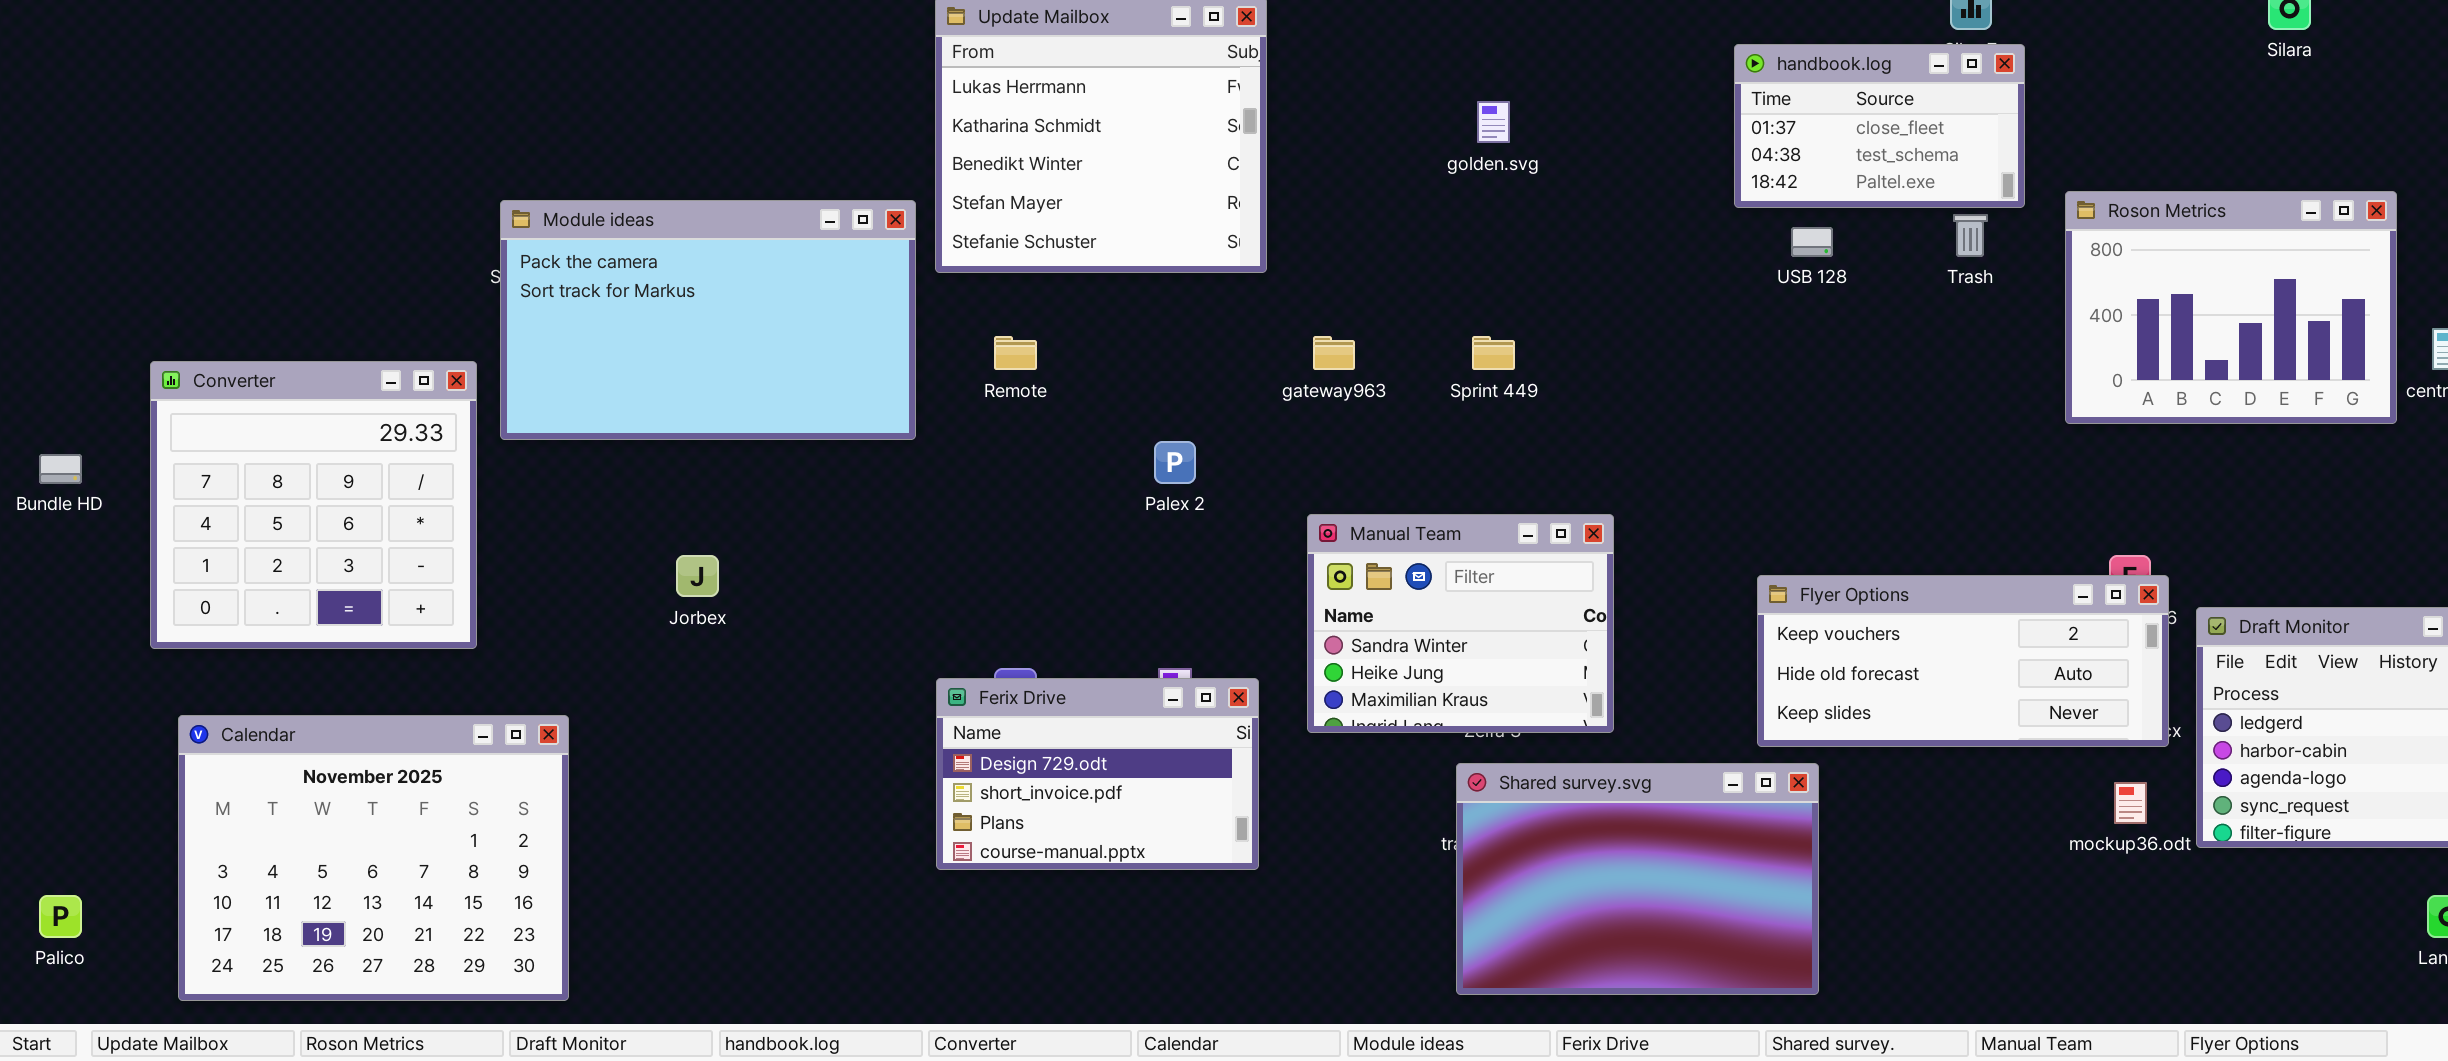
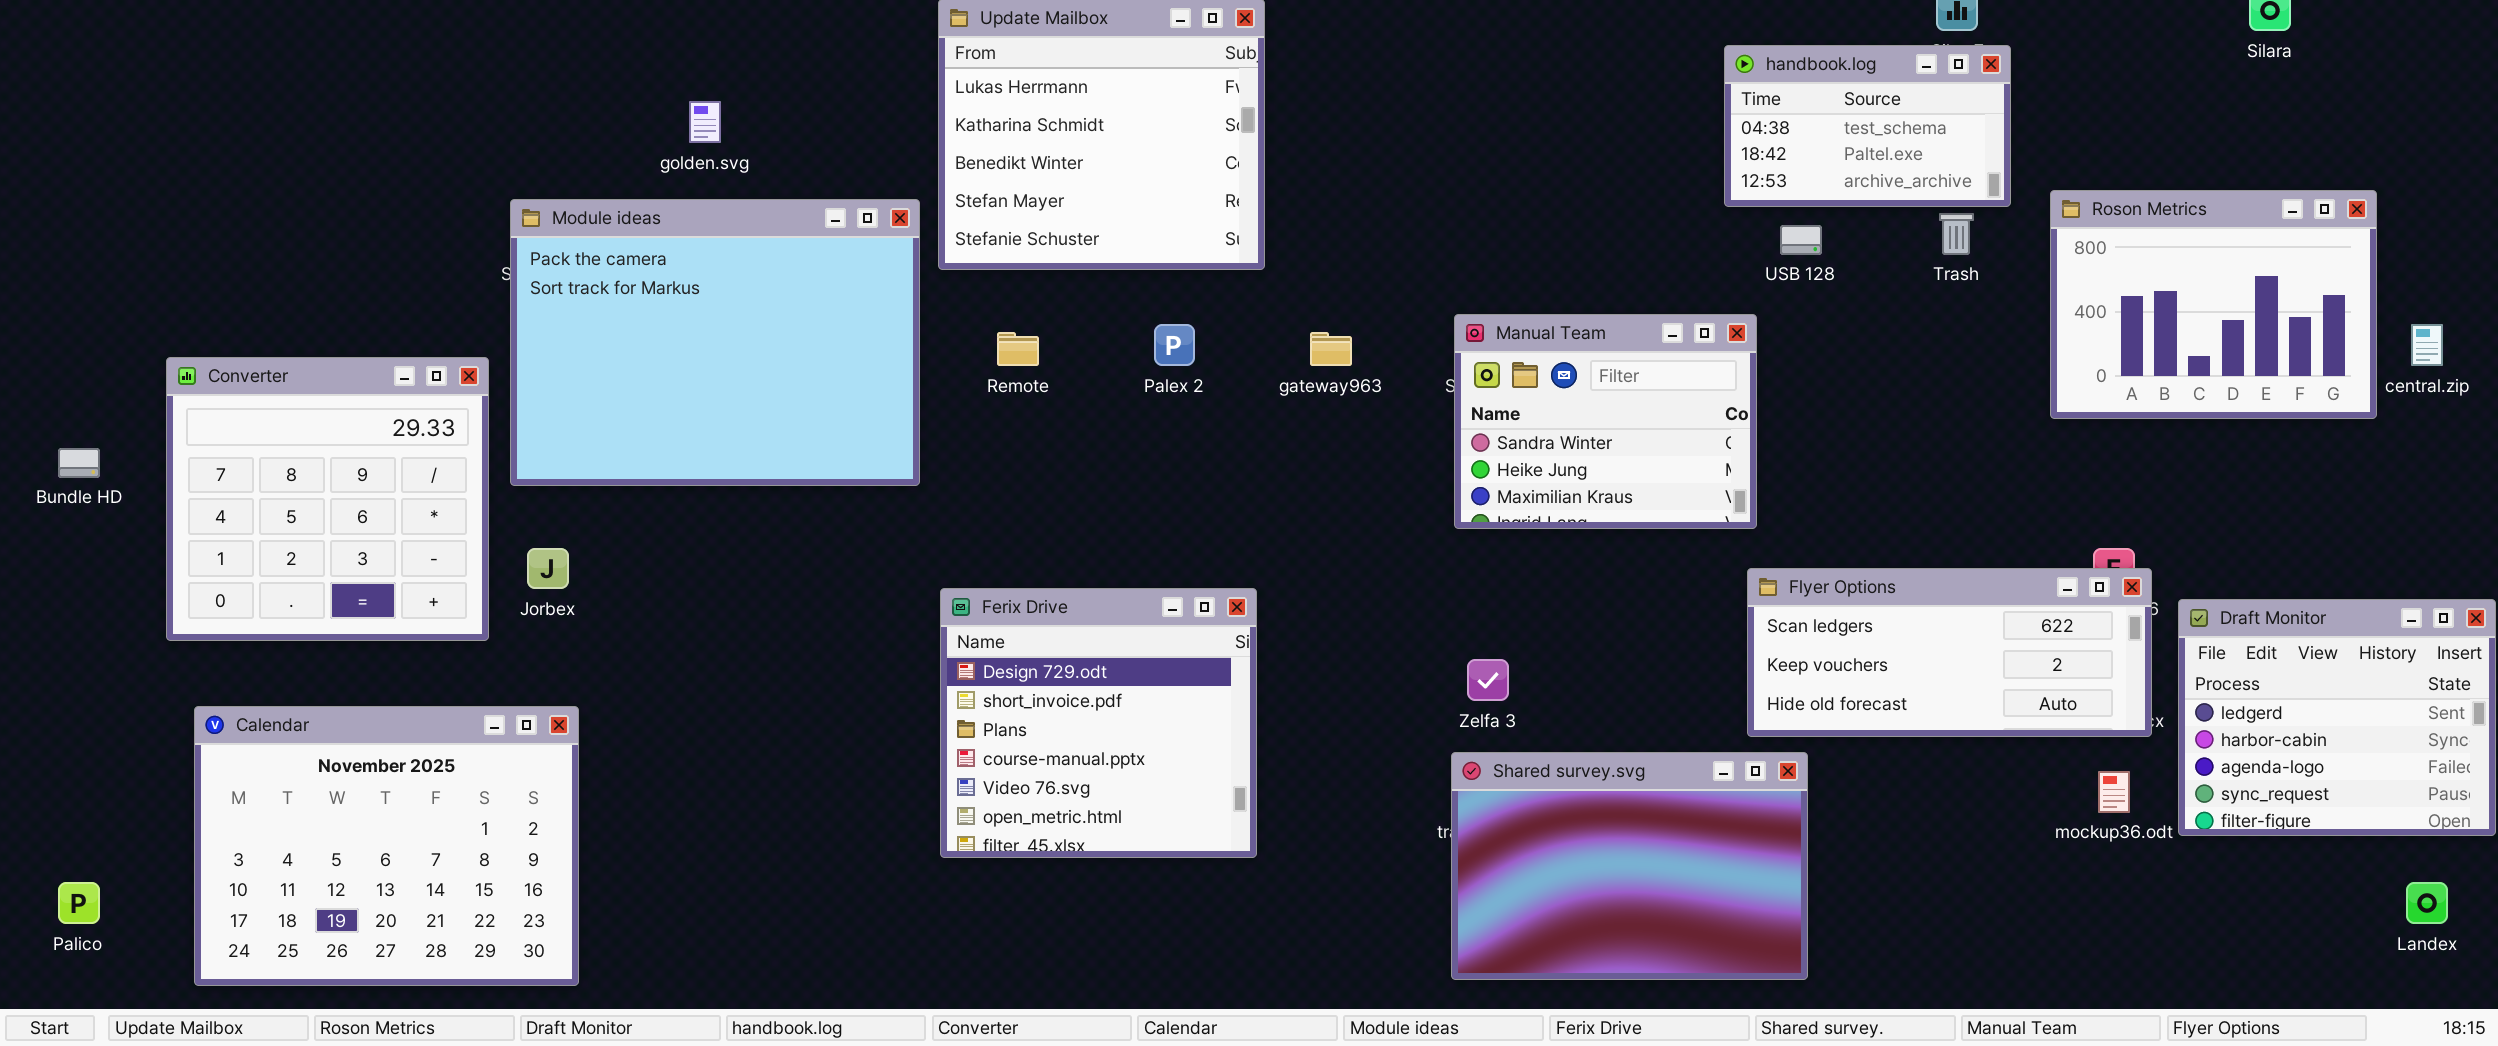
handbook.log: [1734,44,2025,208] -> [1724,45,2011,207], scrolled down 1 row
golden.svg: [1477,101,1510,143] -> [689,101,721,143], moved
Module ideas: [500,200,916,440] -> [510,199,920,486], resized
Palex 2: [1154,441,1196,484] -> [1154,324,1195,366], moved
Manual Team: [1307,514,1614,733] -> [1454,314,1757,529], moved
Jorbex: [676,555,719,597] -> [527,548,569,589], moved
Flyer Options: [1757,575,2169,747] -> [1747,568,2152,737], scrolled up 1 row
Ferix Drive: [936,678,1259,870] -> [940,588,1257,858], resized

